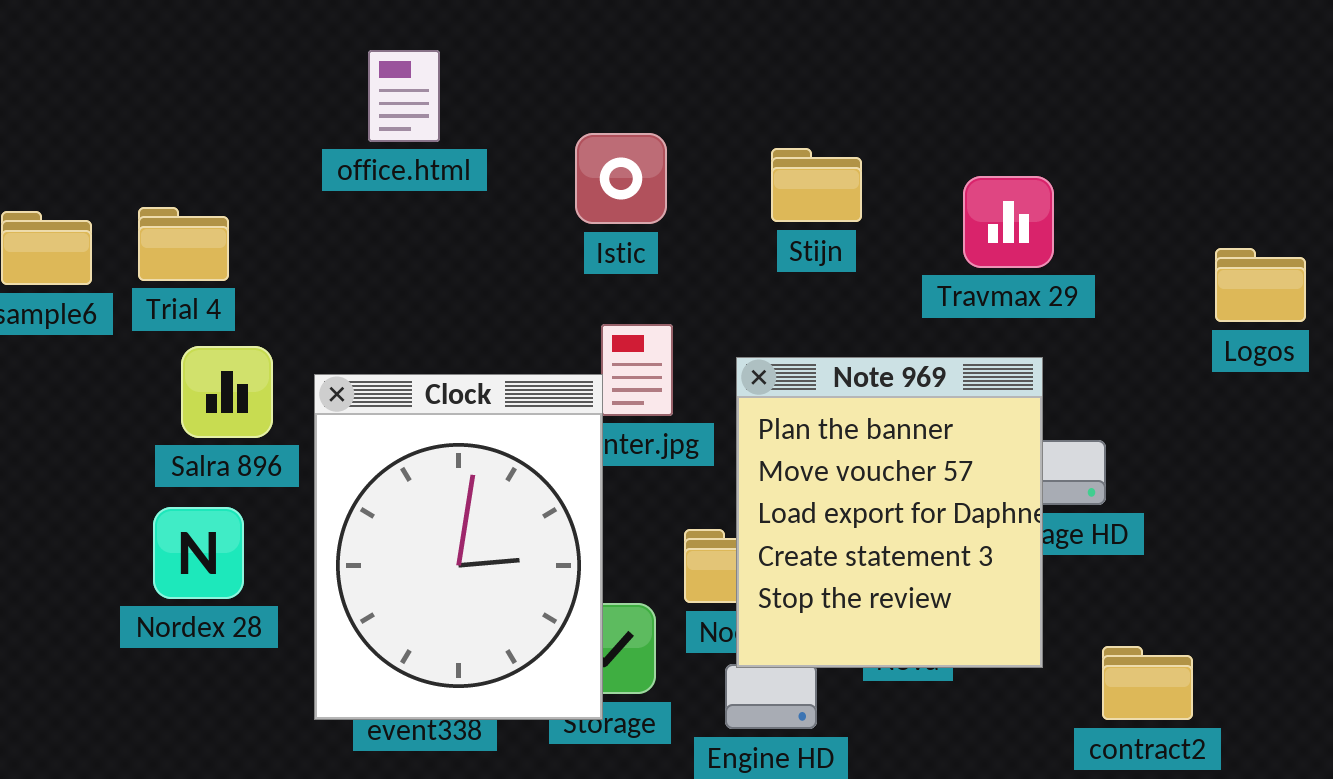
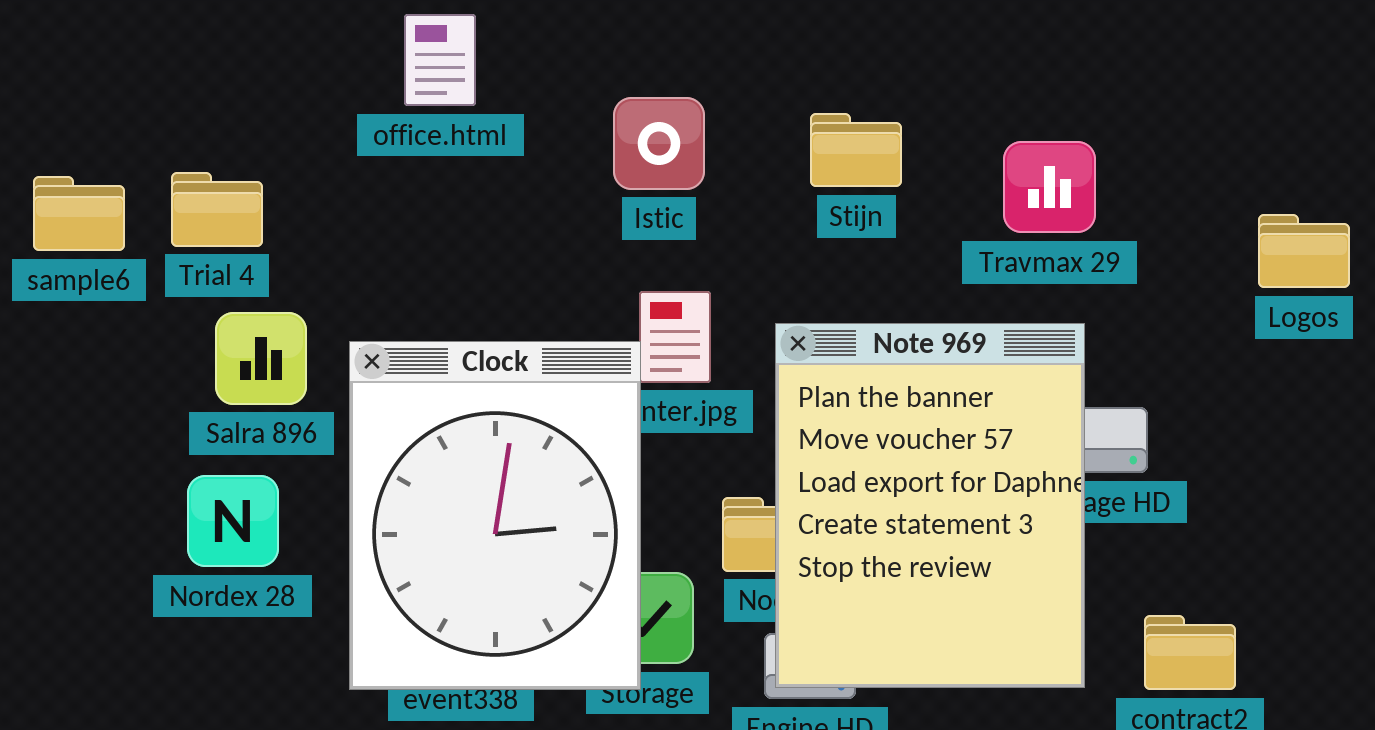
Note 969: [736,357,1043,668] -> [775,323,1085,688], resized

